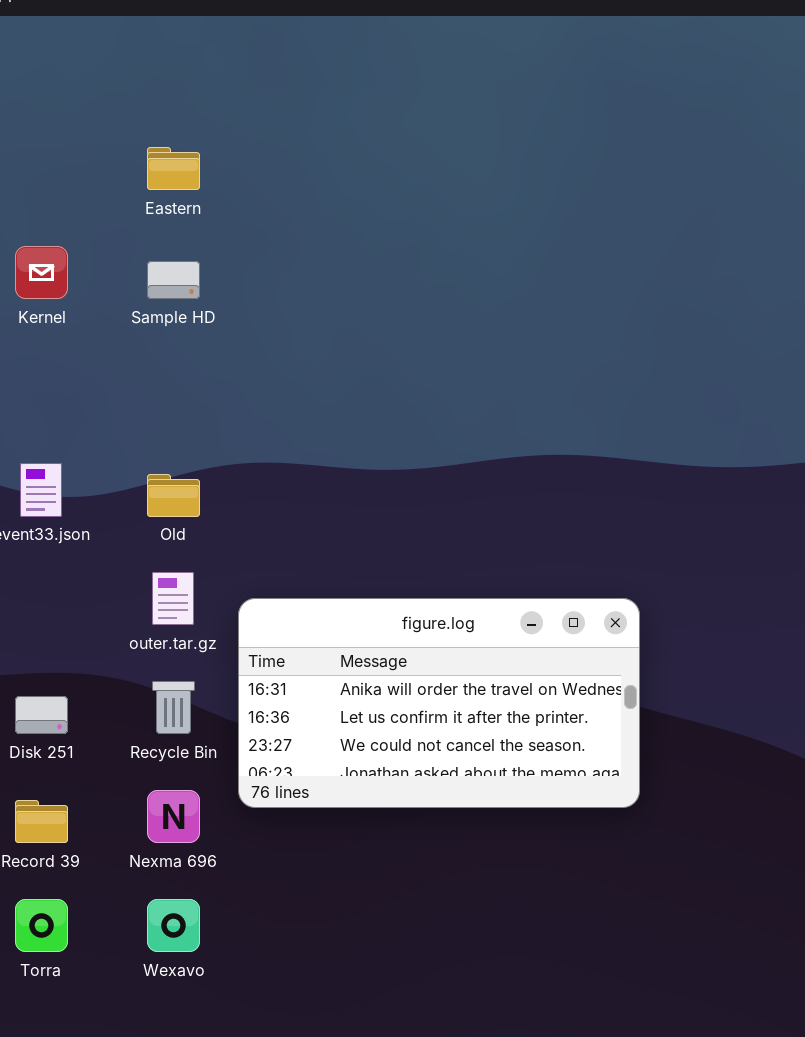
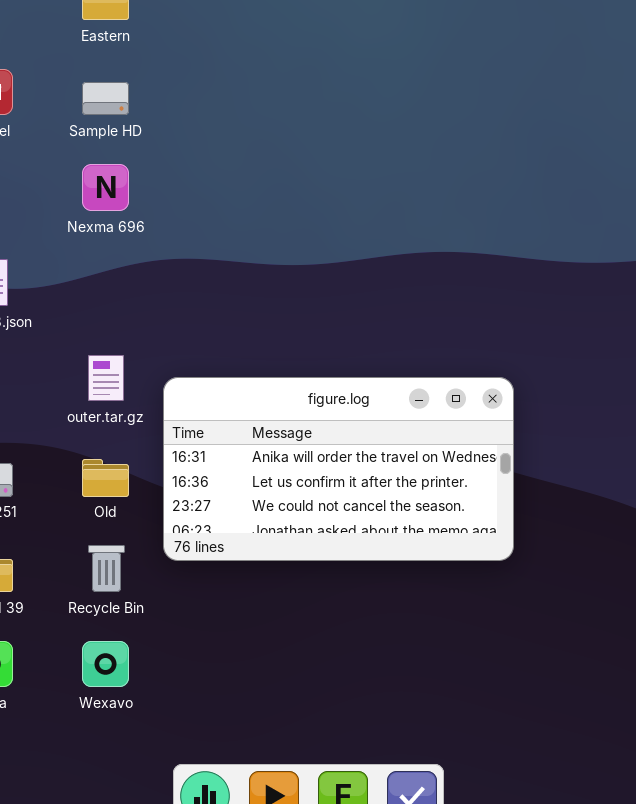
Old: [147,474,200,517] -> [82,459,129,497], moved
Recycle Bin: [152,681,195,734] -> [88,545,125,592], moved
Nexma 696: [147,790,200,843] -> [82,164,129,211], moved

